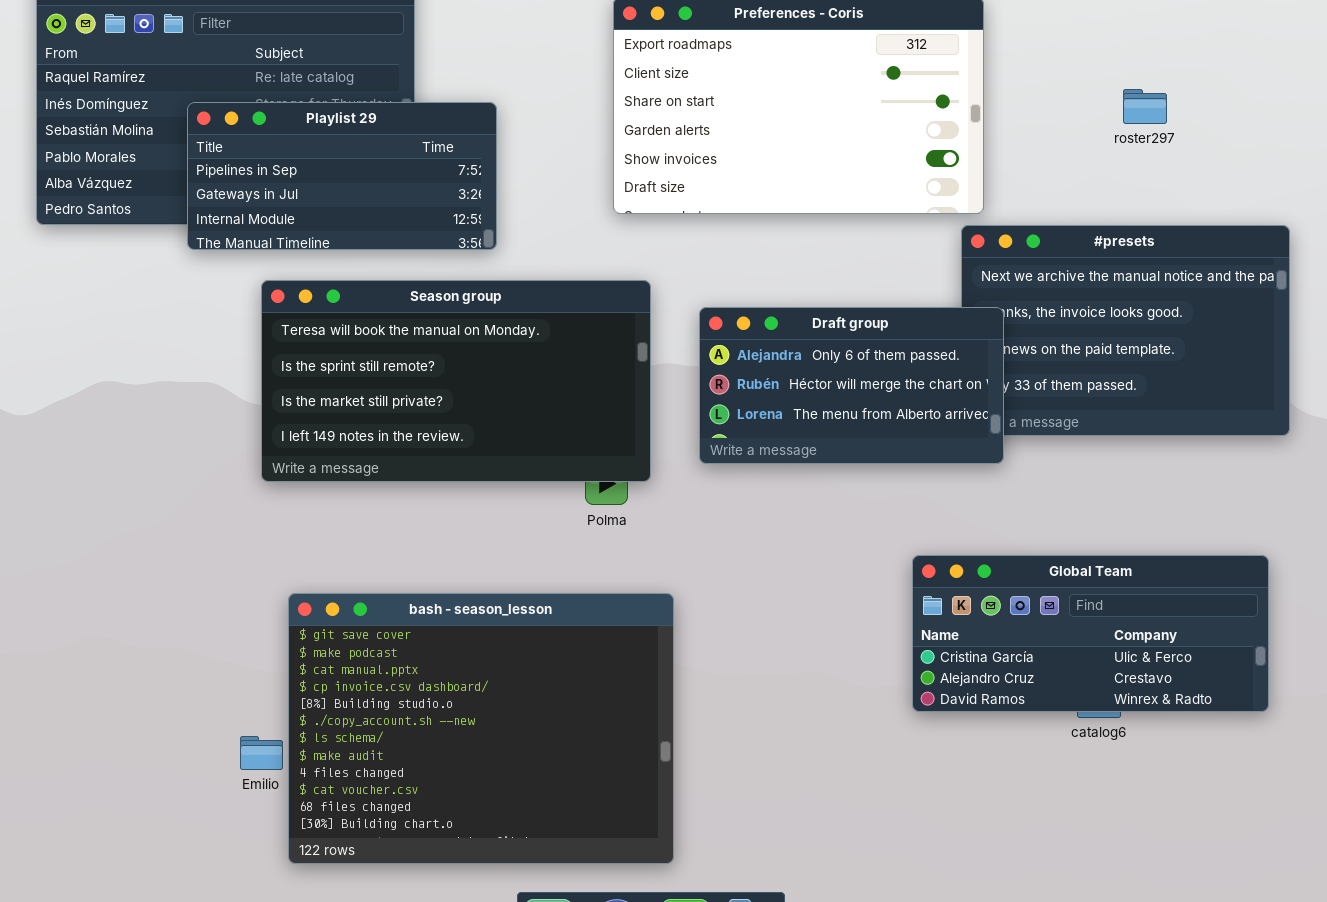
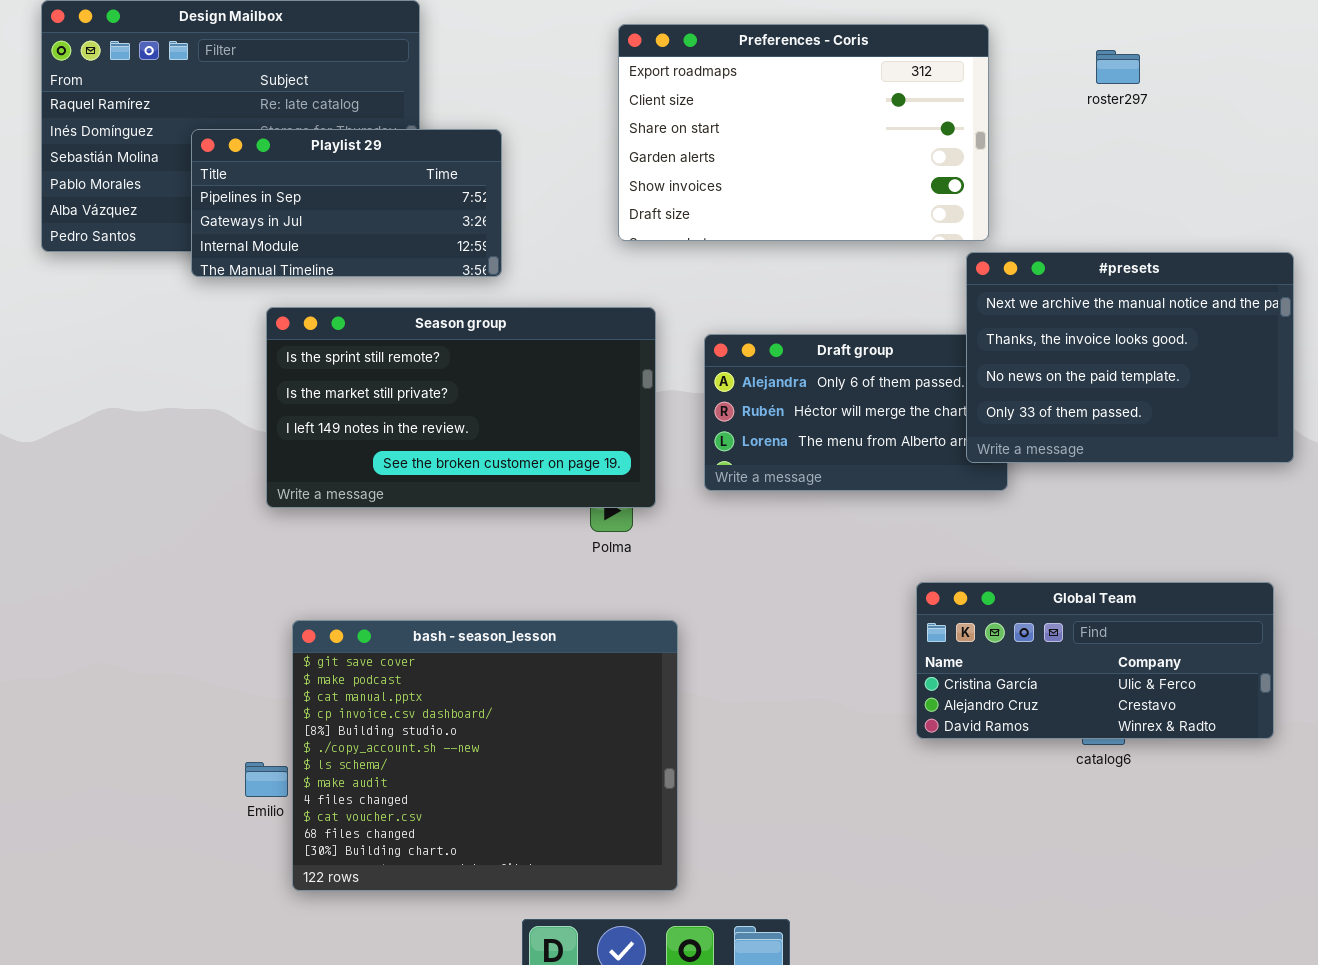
roster297: [1123,89,1167,124] -> [1096,50,1140,84], moved
#presets: [961,225,1290,436] -> [966,252,1294,463], raised
Season group: [261,280,651,482] -> [266,307,656,508], scrolled down 1 row

